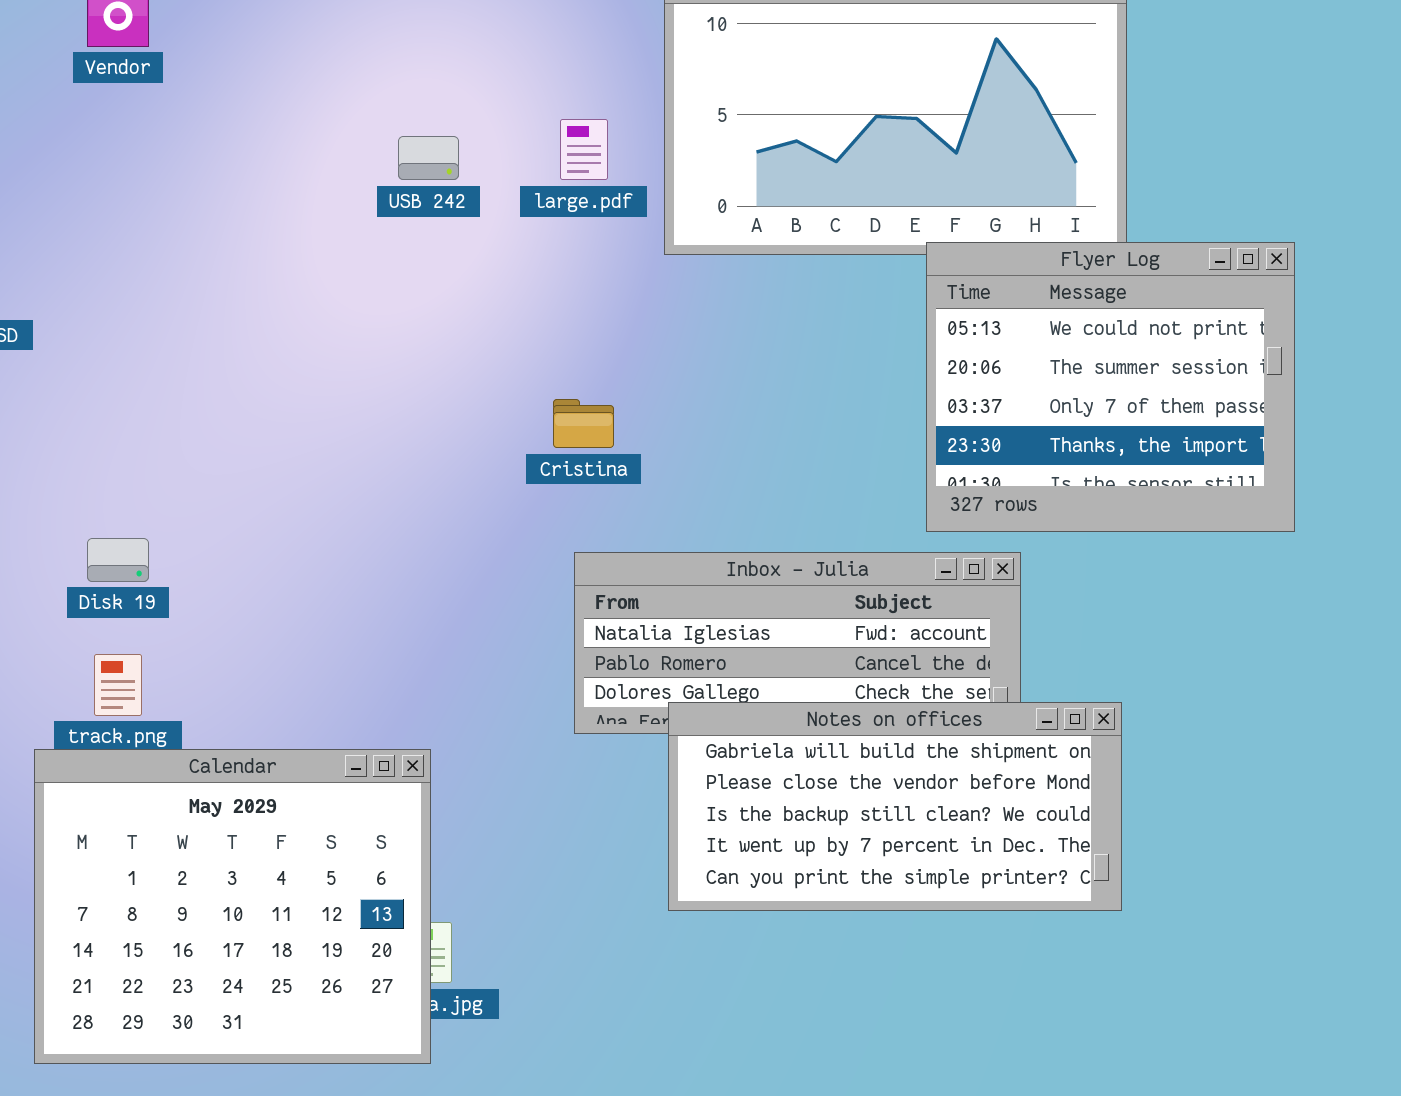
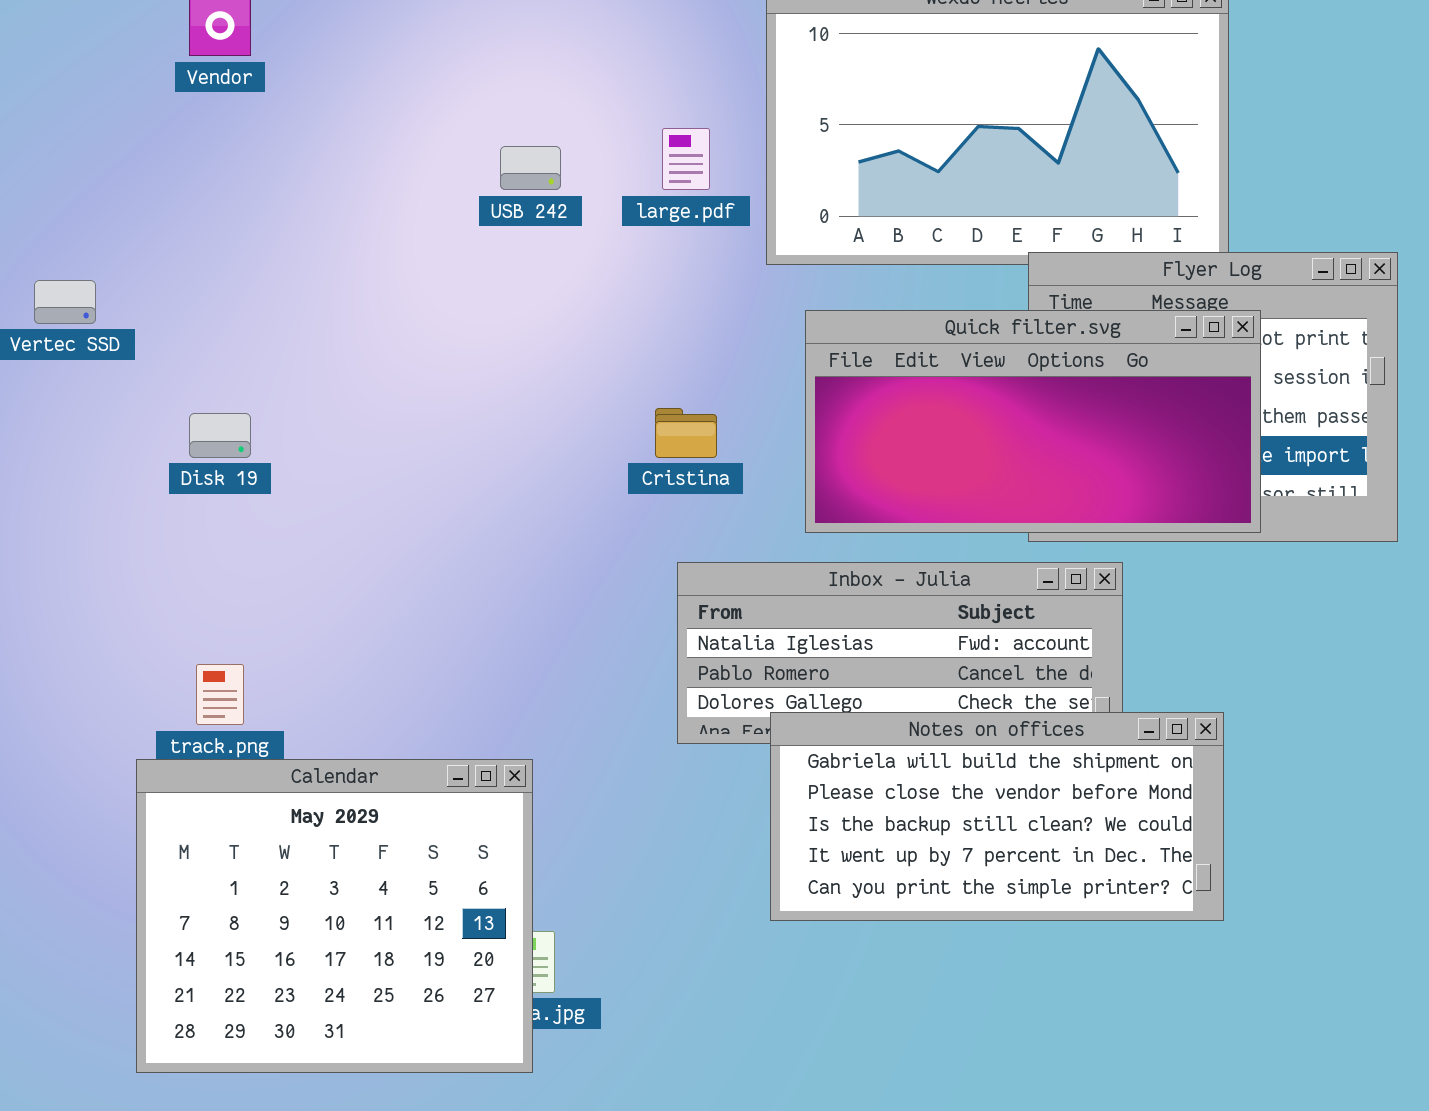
Quick filter.svg: none -> [805,310,1261,533], opened
Disk 19: [87,538,149,582] -> [189,413,251,458], moved

